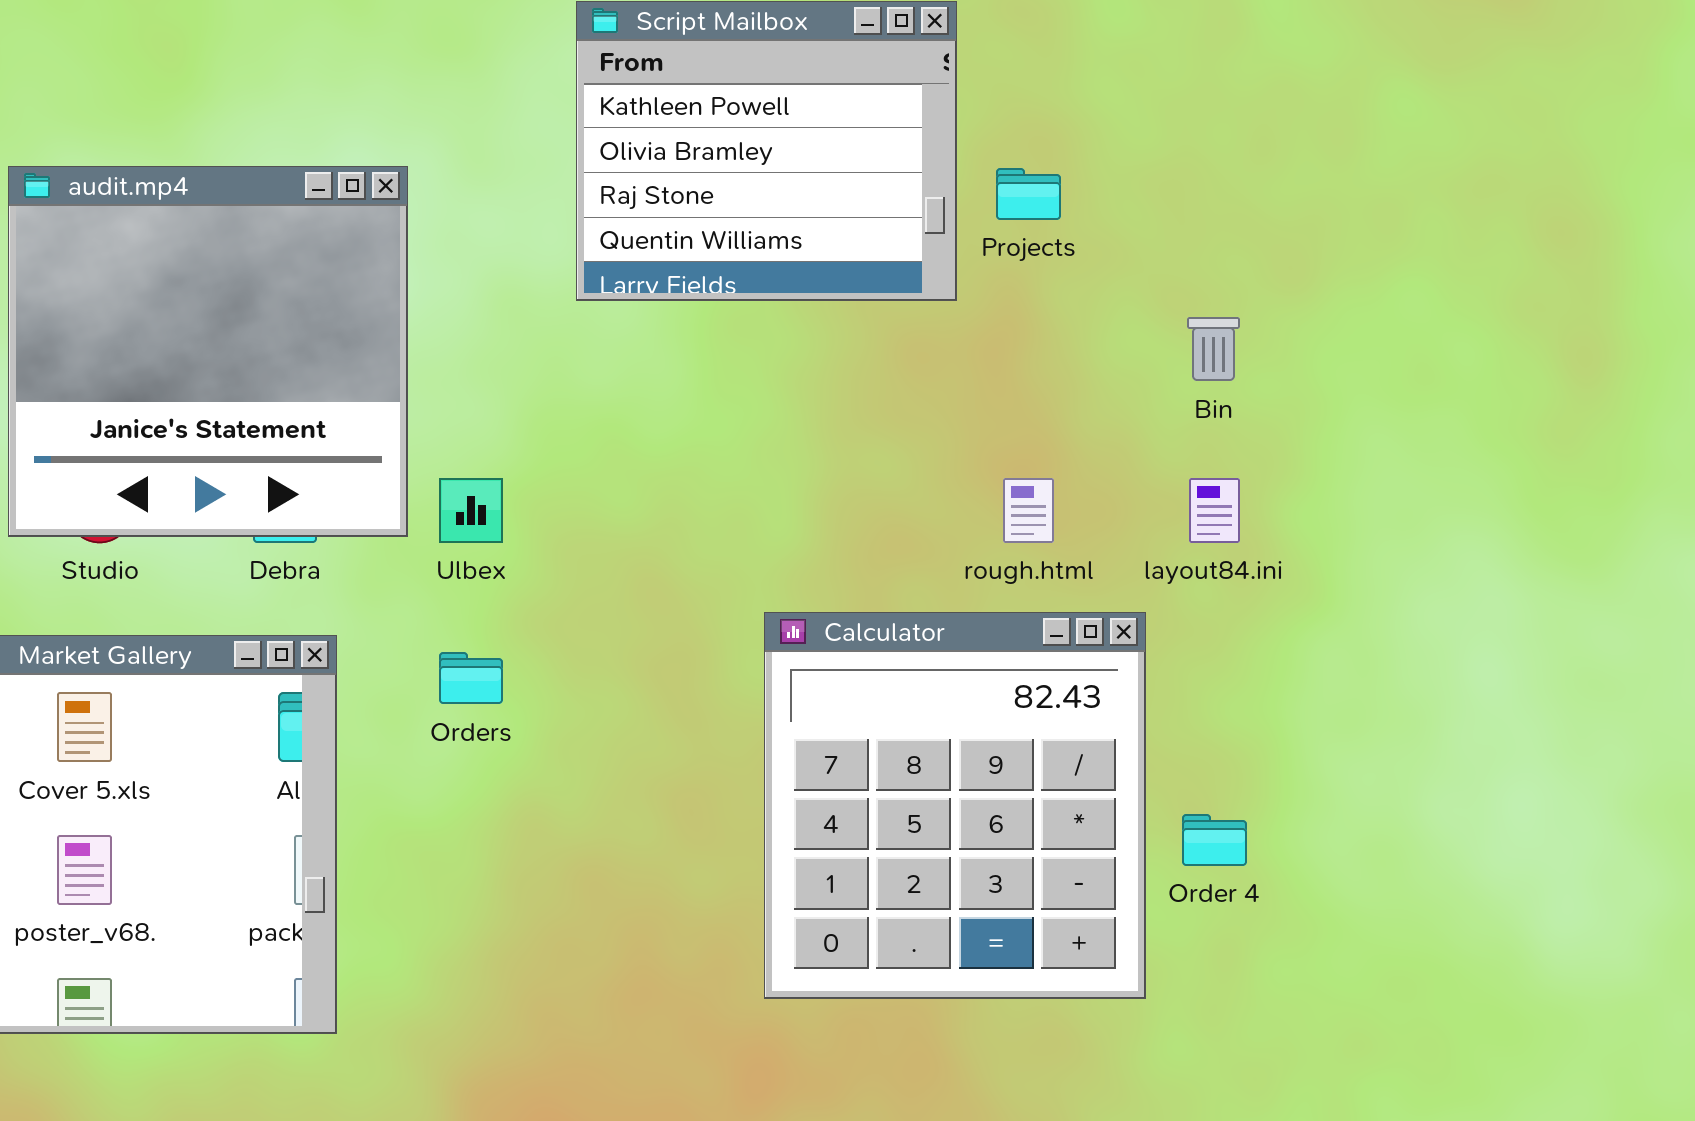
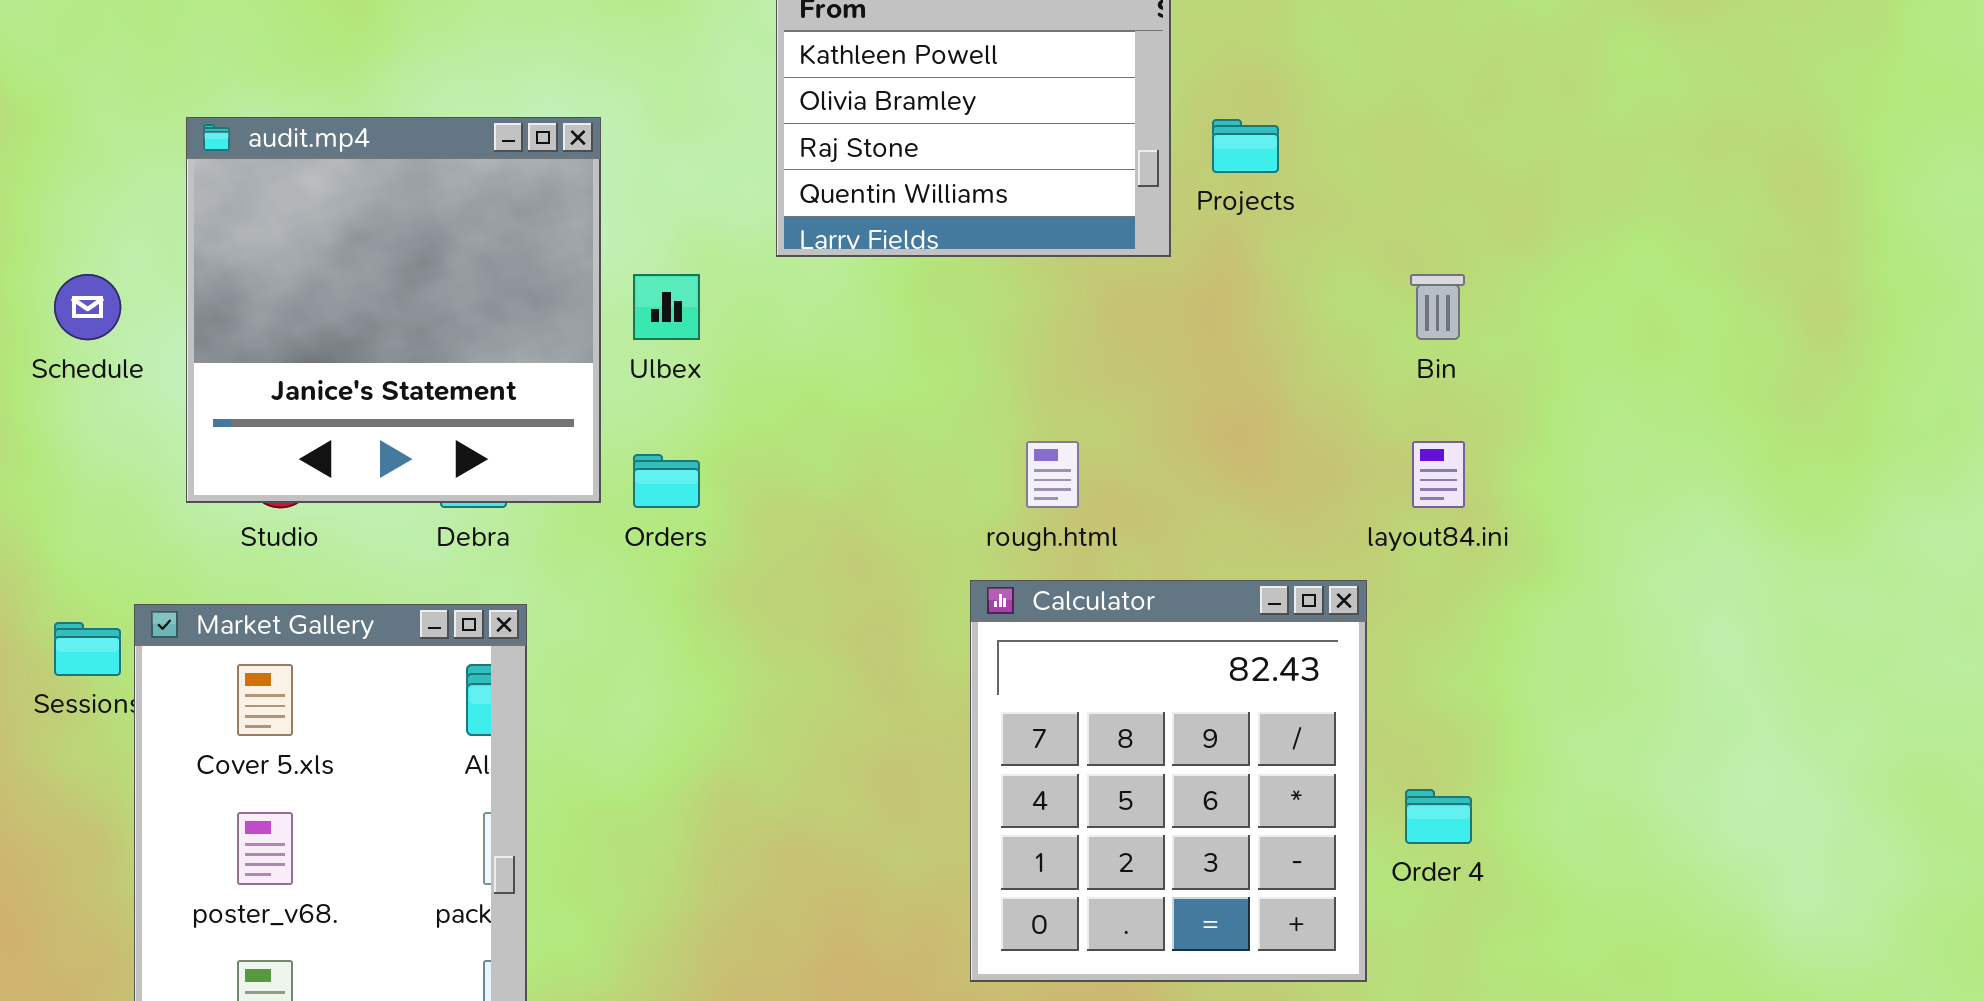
Ulbex: [439,478,503,543] -> [633,274,700,340], moved
rough.html: [1003,478,1054,543] -> [1026,441,1079,508], moved
Orders: [439,652,503,704] -> [633,454,700,508], moved

